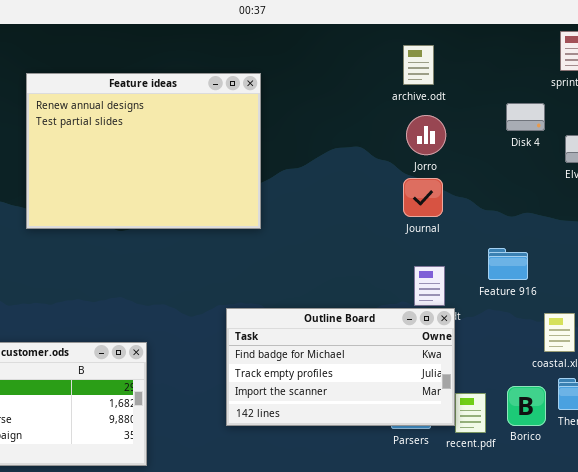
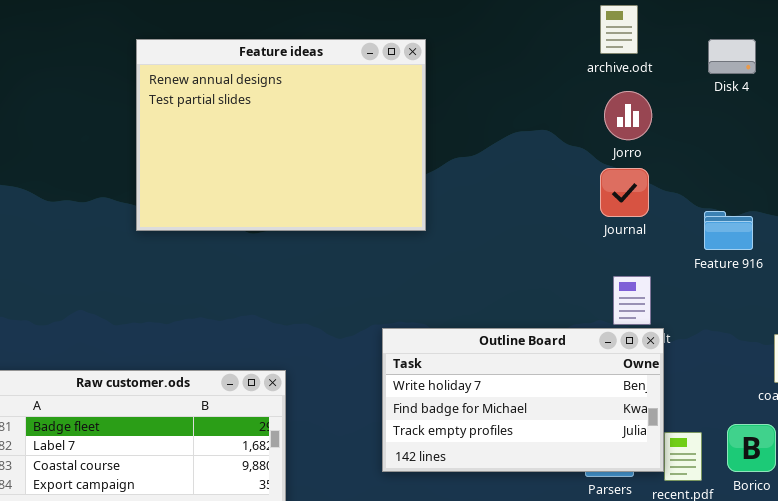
Disk 4: [506,103,545,131] -> [708,39,756,74], moved
Feature 916: [488,248,528,280] -> [704,211,753,250], moved
Outline Board: [226,308,455,426] -> [382,328,664,472], scrolled up 1 row

